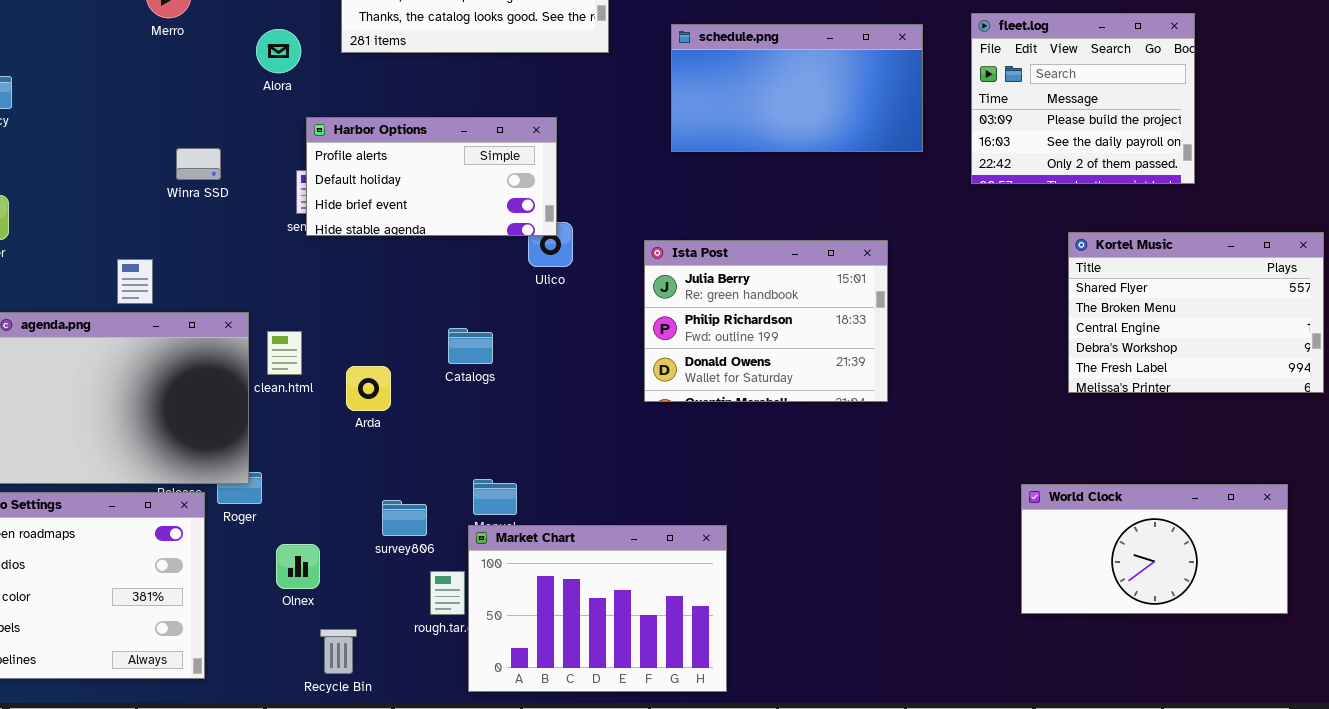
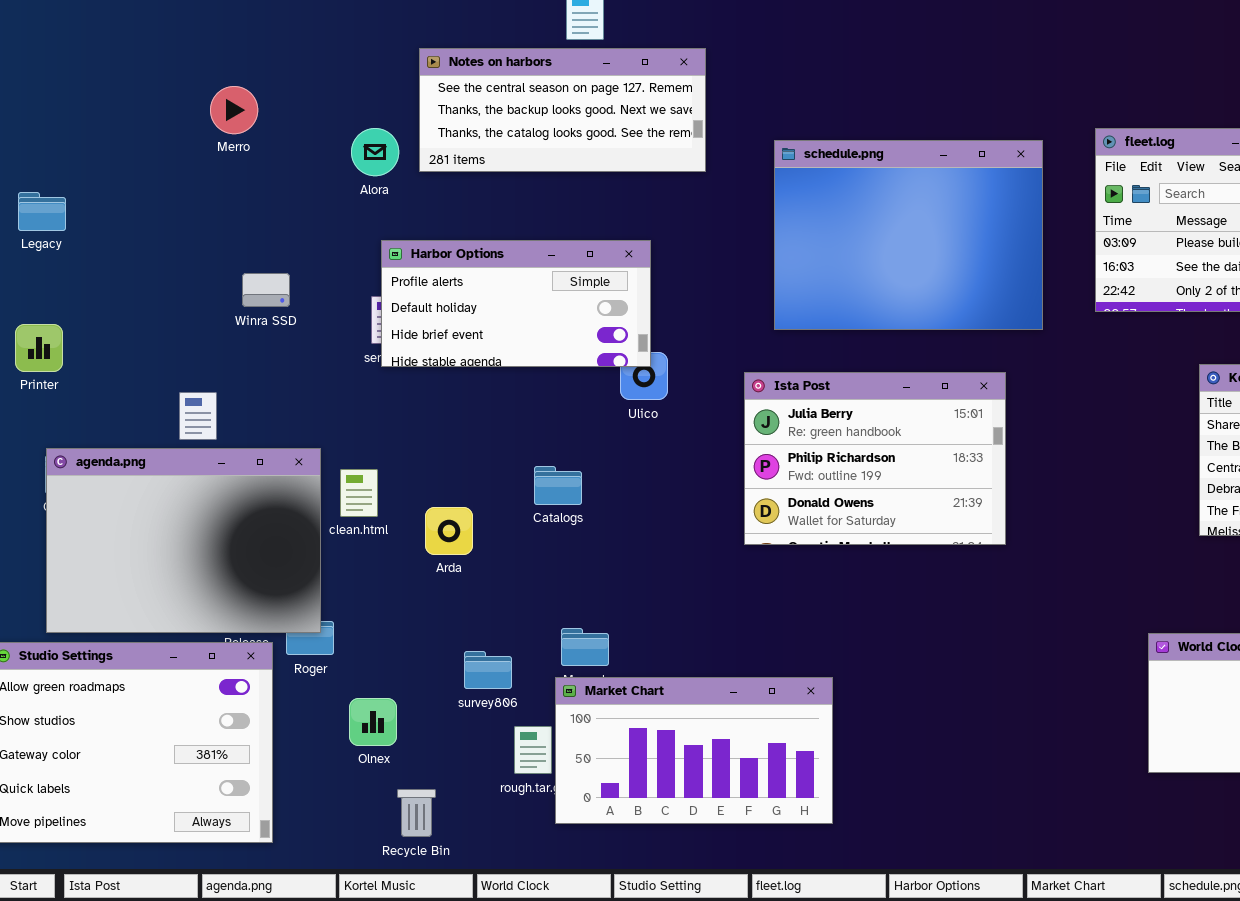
schedule.png: [671,24,923,152] -> [774,140,1043,330], resized
Alora: [256,29,301,73] -> [351,128,399,176], moved
Market Chart: [468,525,727,692] -> [555,677,833,824], resized

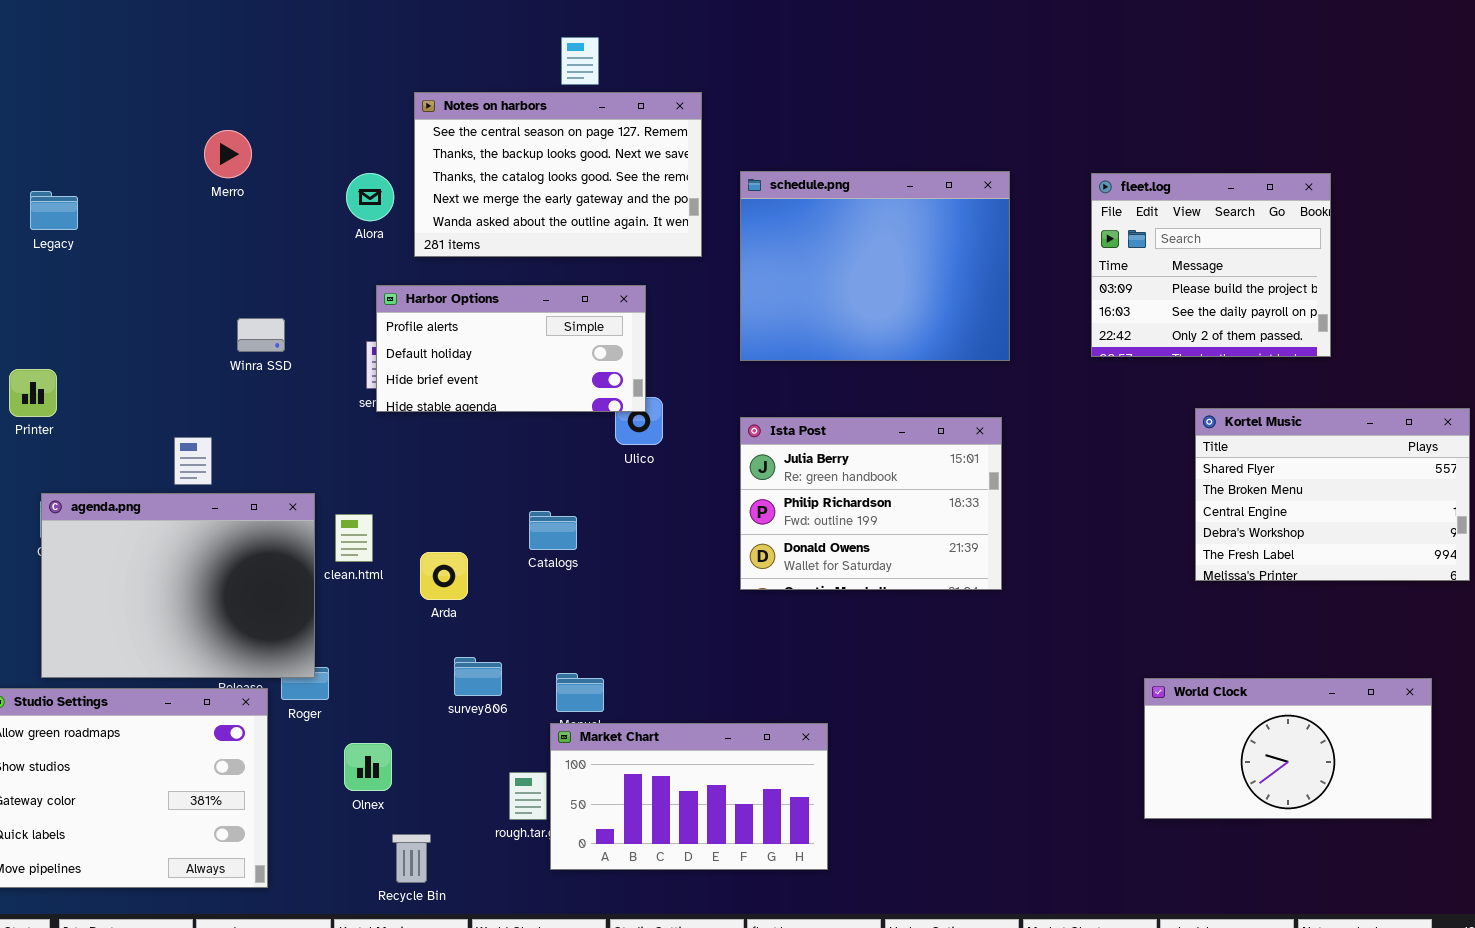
Notes on harbors: [419,48,706,172] -> [414,92,702,257], resized
schedule.png: [774,140,1043,330] -> [740,171,1010,361], moved
Legacy: [18,192,66,231] -> [30,191,78,230], moved
survey806: [464,651,512,689] -> [454,657,502,696], moved

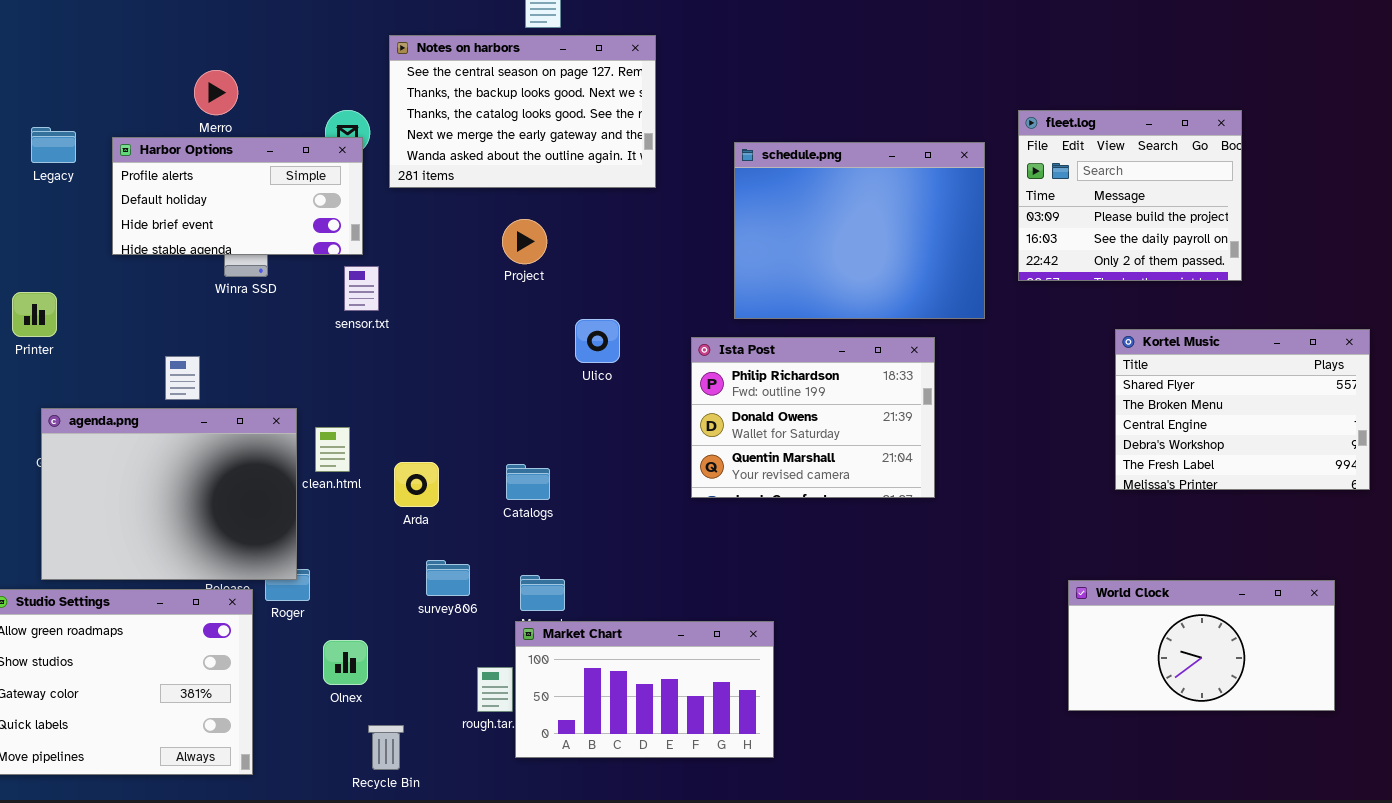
schedule.png: [740,171,1010,361] -> [734,142,985,319], moved
Harbor Options: [376,285,646,412] -> [112,137,363,255], moved
Ista Post: [740,417,1002,590] -> [691,337,935,498], scrolled down 1 row
Catalogs: [529,511,577,550] -> [506,464,550,500], moved

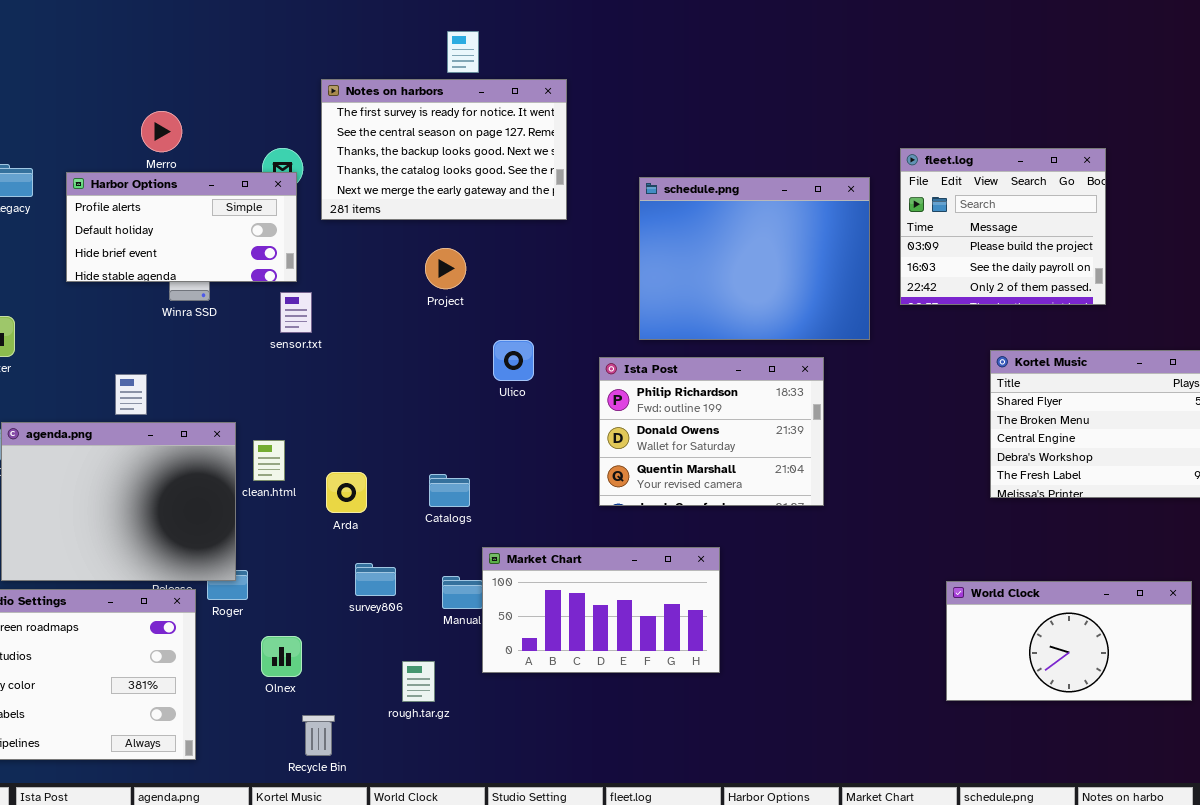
Notes on harbors: [389,35,656,188] -> [321,79,567,220], scrolled up 1 row
Market Chart: [515,621,774,758] -> [482,547,720,673], moved

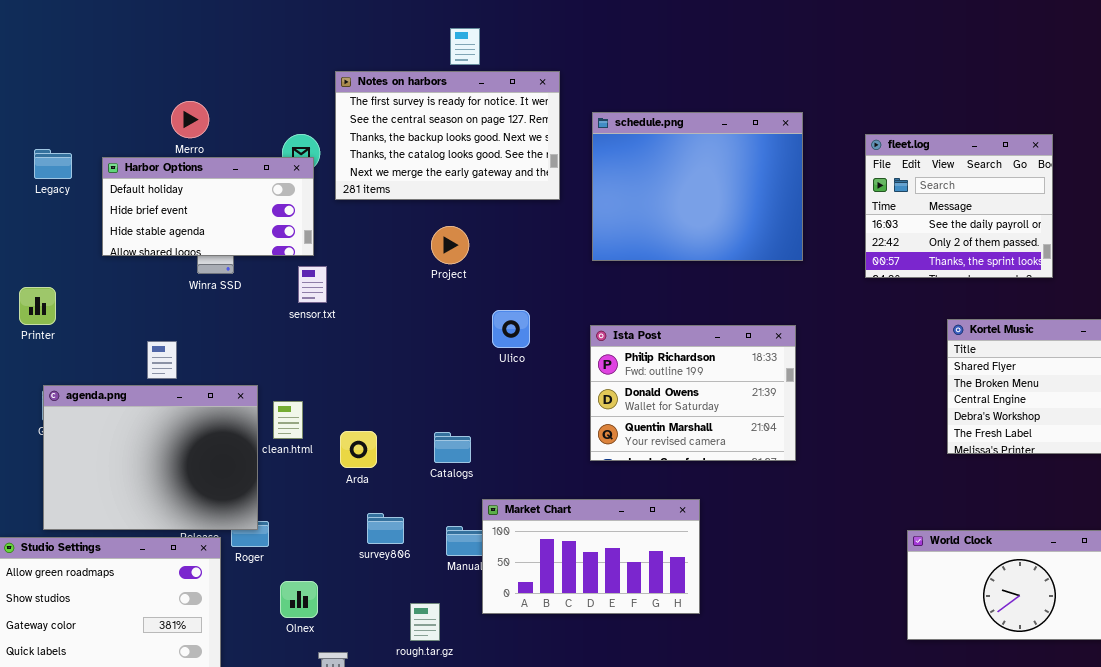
fleet.log: [900,148,1106,305] -> [865,134,1053,278], scrolled down 1 row
Harbor Options: [66,172,297,282] -> [102,157,314,256], scrolled down 1 row
schedule.png: [639,177,870,340] -> [592,112,803,261], moved

